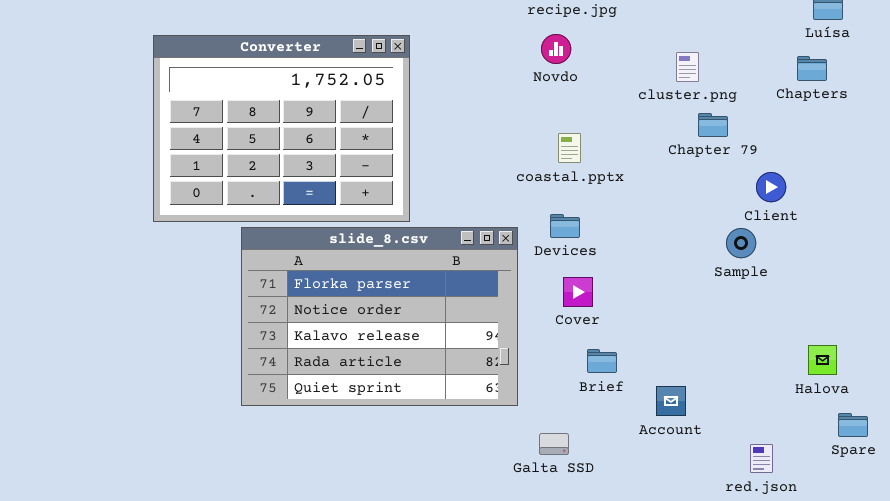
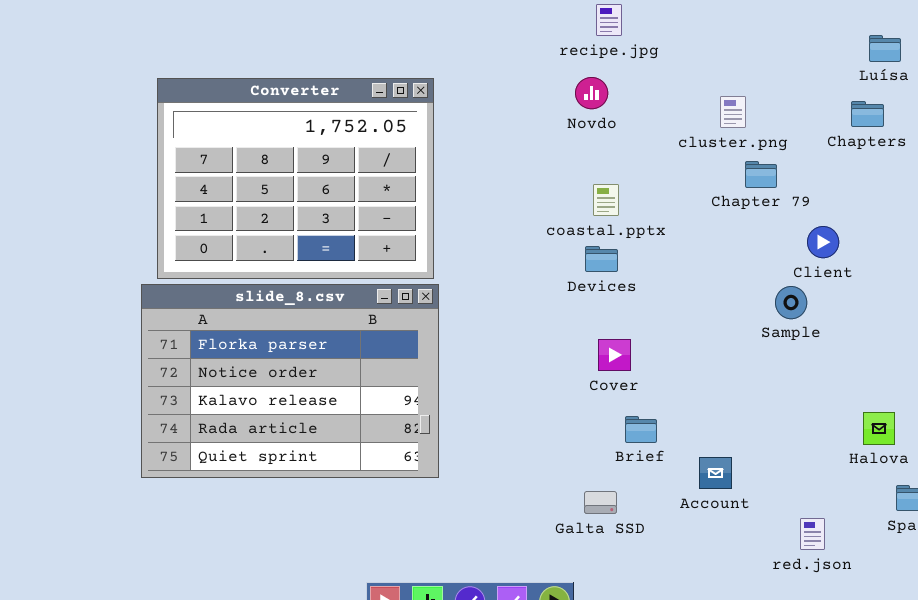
Devices: [550,214,580,238] -> [585,246,618,272], moved
slide_8.csv: [241,227,518,406] -> [141,284,439,478], moved
Galta SSD: [539,433,569,455] -> [584,491,617,514], moved

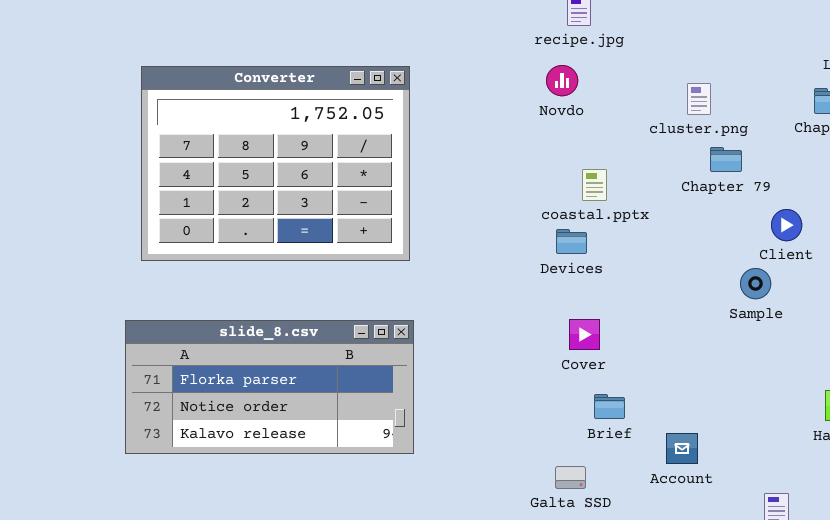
coastal.pptx: [593,184,619,216] -> [582,169,607,201], moved
slide_8.csv: [141,284,439,478] -> [125,320,414,454], resized

